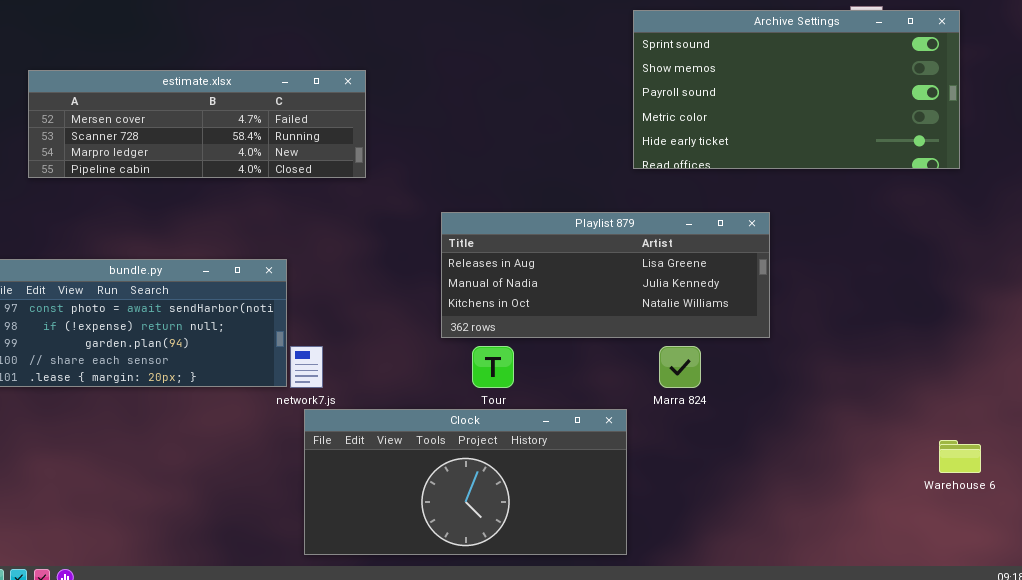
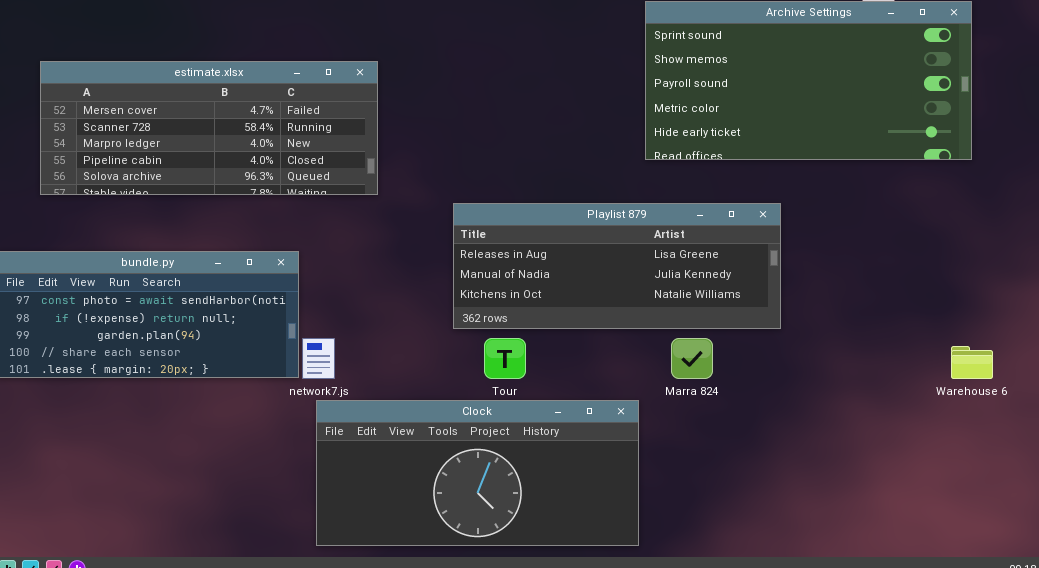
estimate.xlsx: [28,70,366,178] -> [40,61,378,195], resized
Warehouse 6: [939,440,981,473] -> [951,346,993,379], moved

